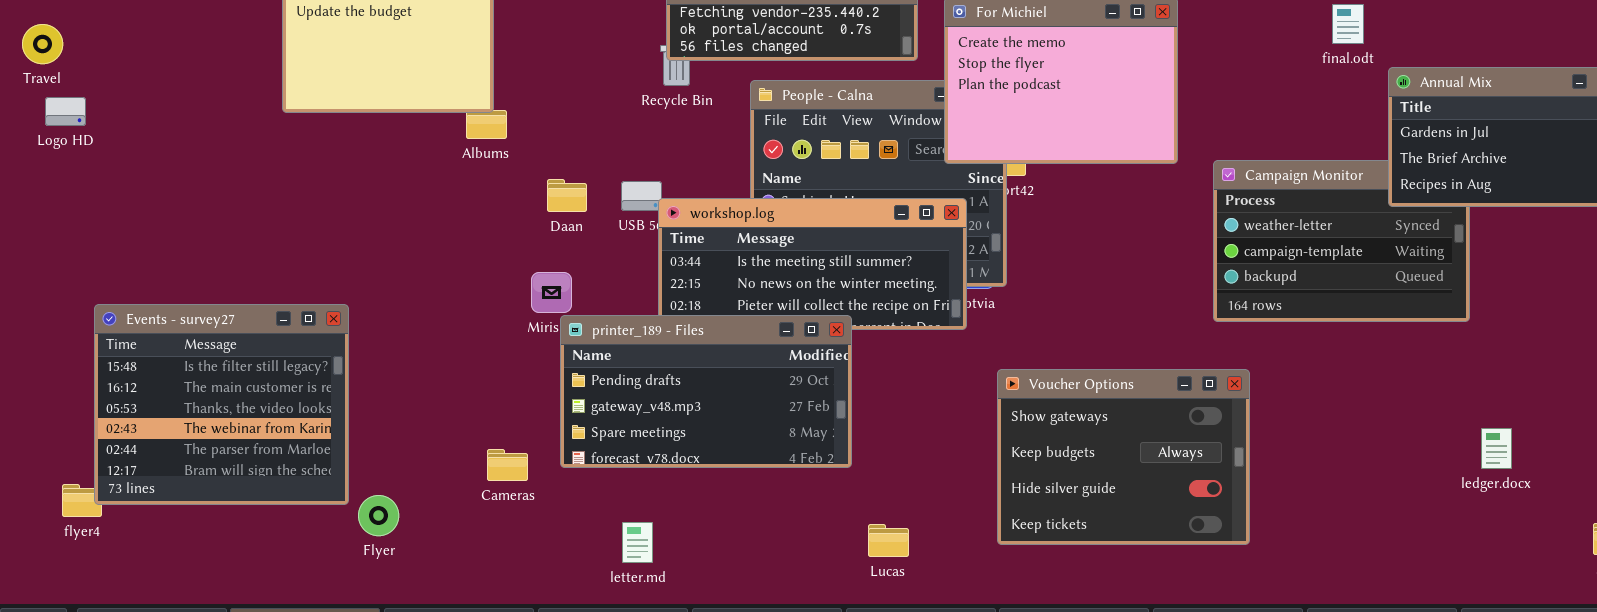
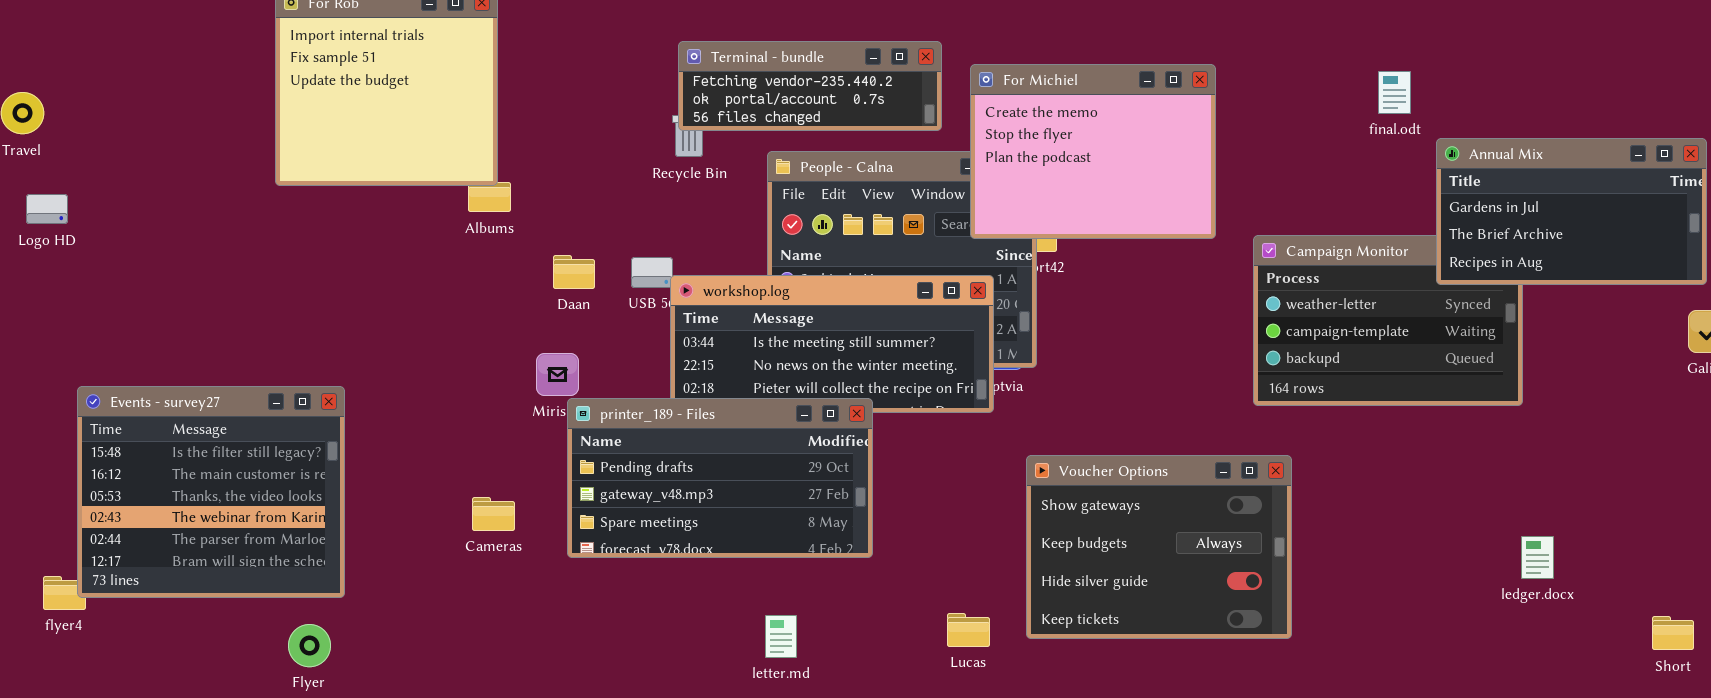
Logo HD: [45,97,86,126] -> [26,194,68,224], moved
ledger.docx: [1481,428,1512,469] -> [1521,536,1554,579], moved
Cameras: [487,449,528,481] -> [472,497,515,531], moved
Flyer: [358,495,399,536] -> [288,624,331,667], moved
letter.md: [622,522,653,563] -> [765,615,797,658], moved
Lucas: [868,524,909,557] -> [947,613,990,647], moved

